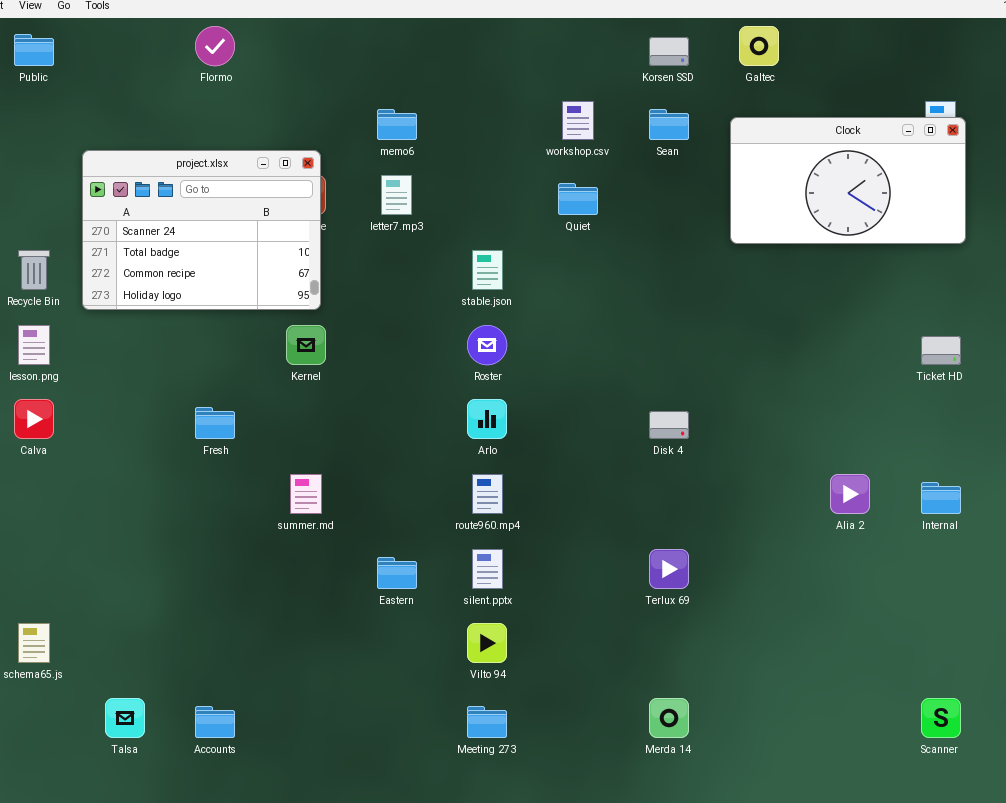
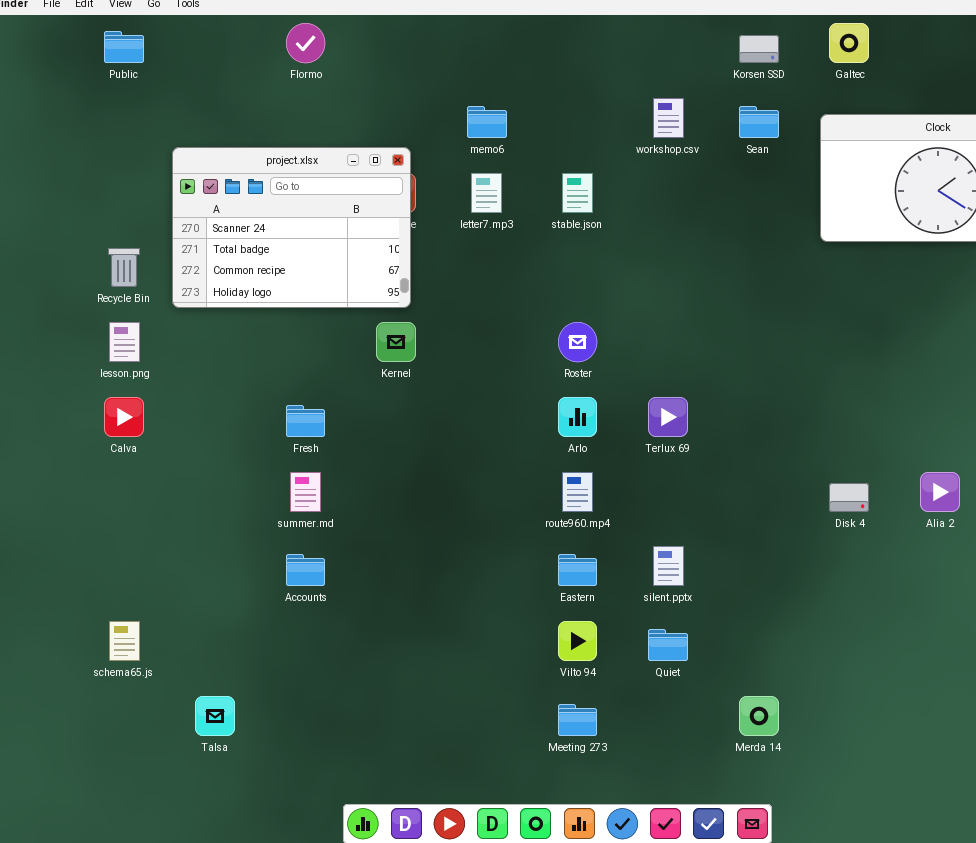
Quiet: [558,183,598,215] -> [648,629,688,661], moved
stable.json: [472,250,503,290] -> [562,173,593,213], moved
Disk 4: [649,411,689,439] -> [829,483,869,512], moved
summer.md: [290,474,322,514] -> [290,472,321,512], moved
silent.pptx: [472,549,503,589] -> [653,546,684,586], moved
Terlux 69: [649,549,689,589] -> [648,397,688,437], moved
Eastern: [377,557,417,589] -> [558,554,597,586], moved
Accounts: [195,706,235,738] -> [286,554,325,586], moved

